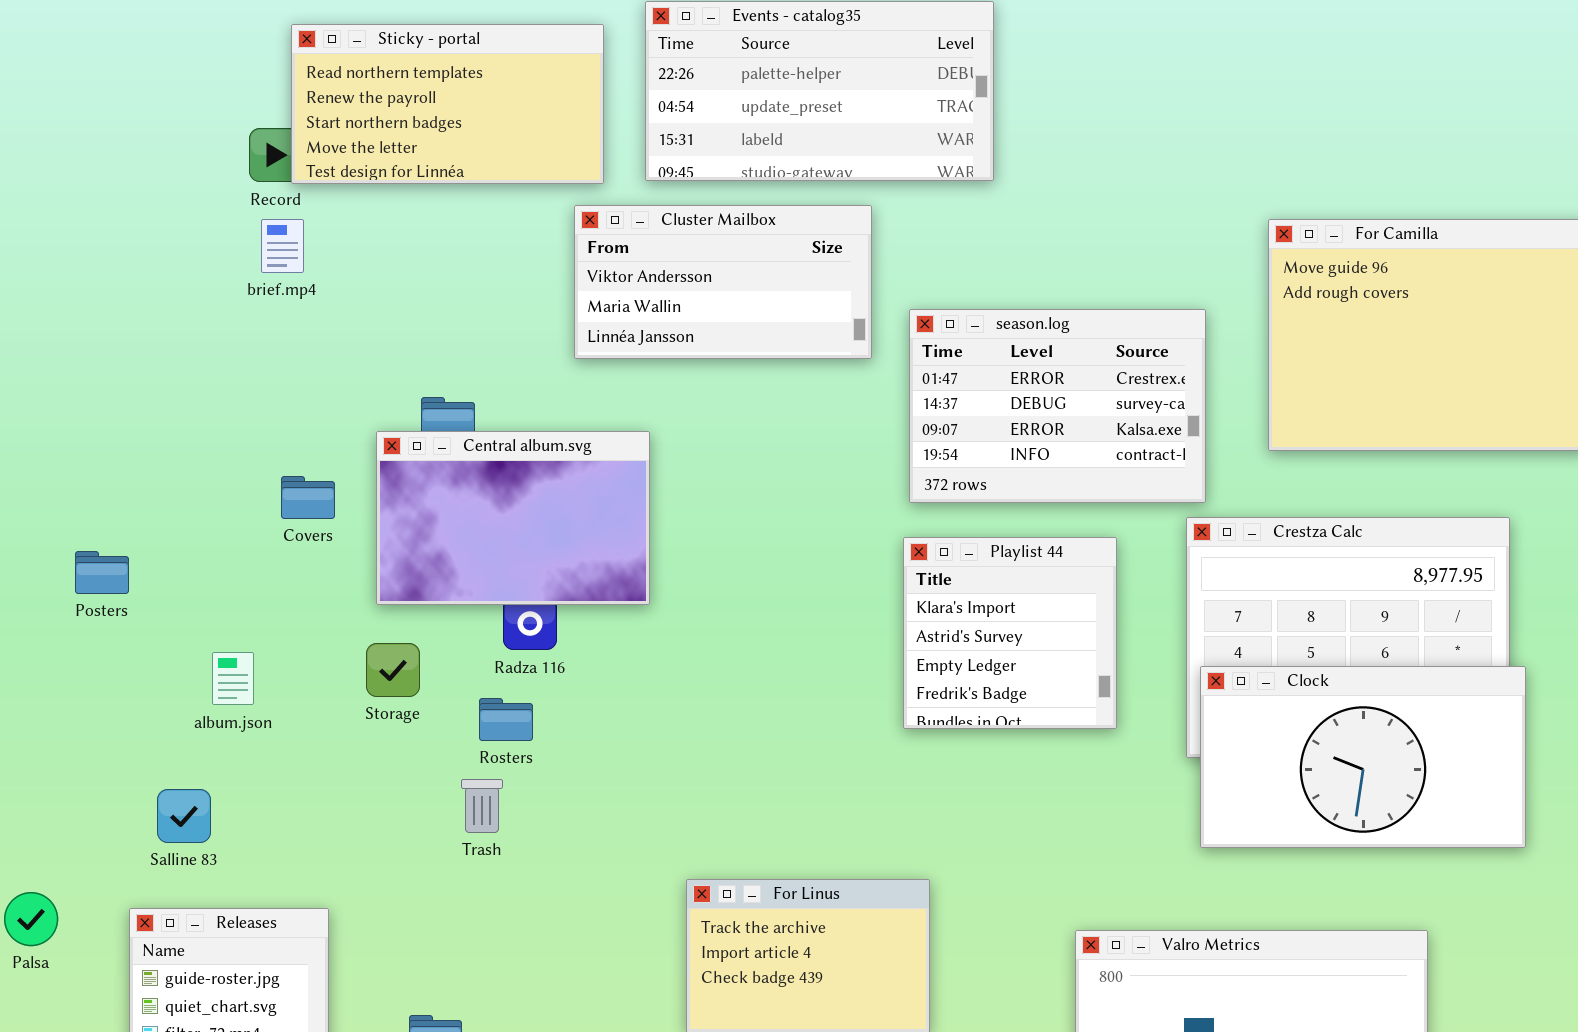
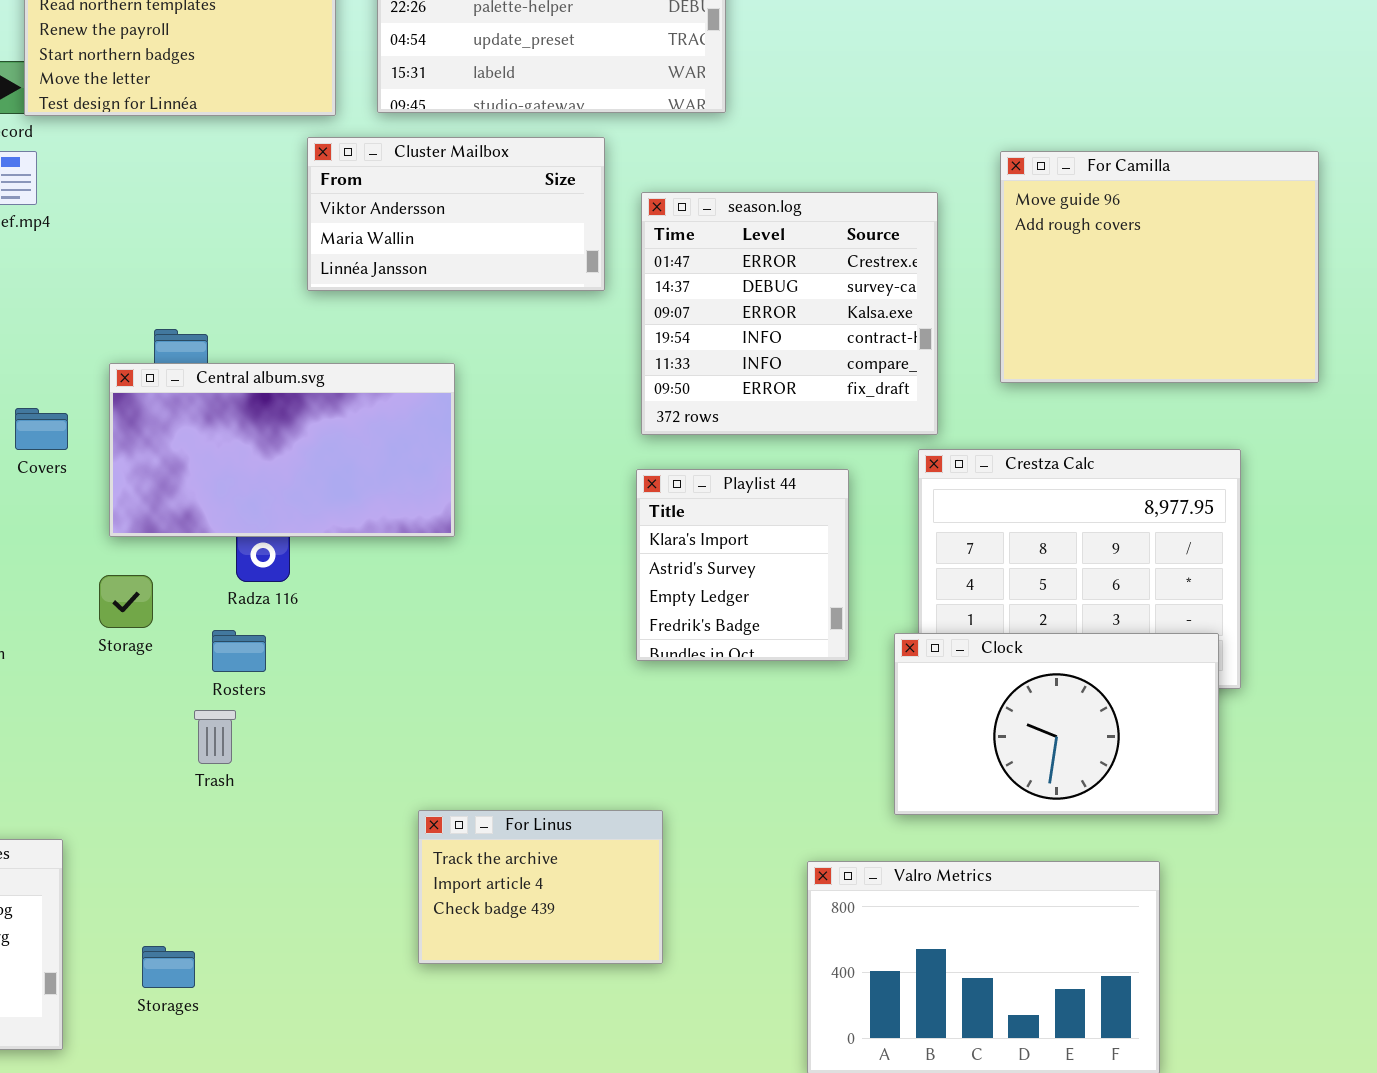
season.log: [909,309,1206,503] -> [641,192,938,435], resized
Central album.svg: [376,431,650,605] -> [109,363,455,537], resized
Clock: [1200,666,1526,848] -> [894,633,1219,815], moved

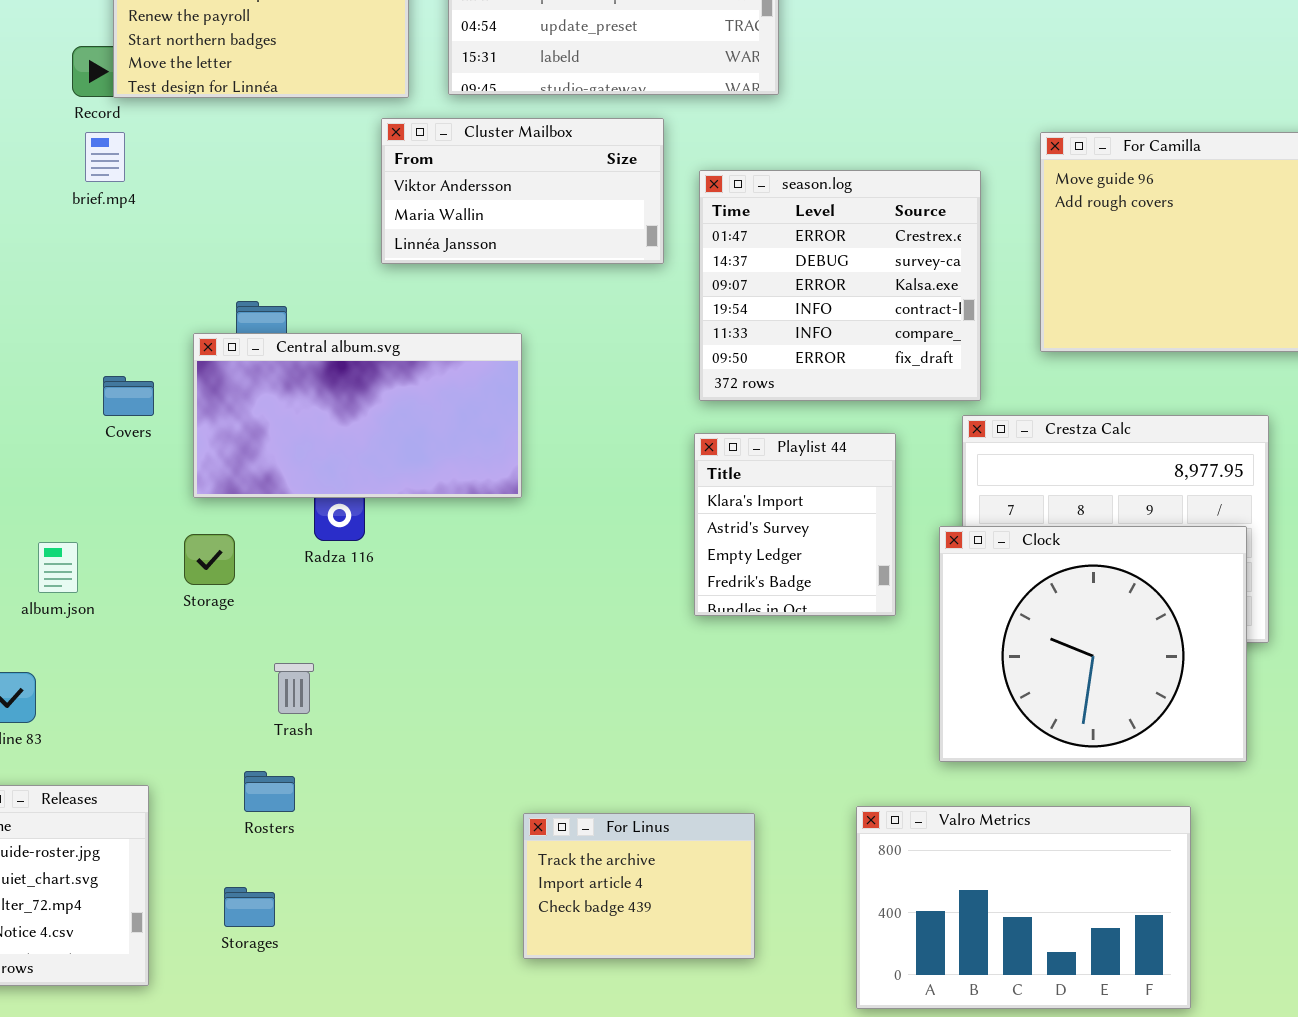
Rosters: [212,630,266,672] -> [244,771,295,812], moved
Clock: [894,633,1219,815] -> [939,526,1247,762], resized
For Linus: [418,810,663,964] -> [523,813,755,959], moved

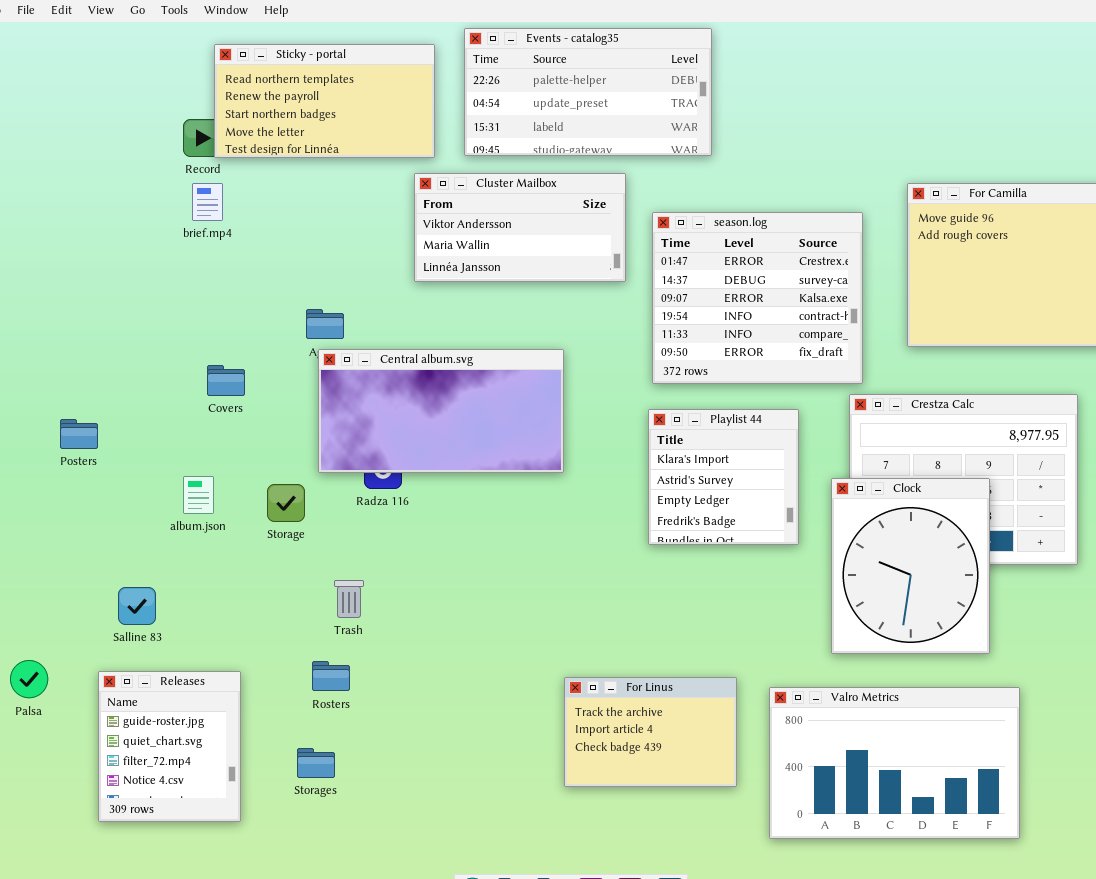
Central album.svg: [193,333,522,498] -> [318,349,564,473], moved
Clock: [939,526,1247,762] -> [831,478,990,654], resized
album.json: [38,542,78,593] -> [183,476,214,514], moved
For Linus: [523,813,755,959] -> [564,677,737,787], moved

